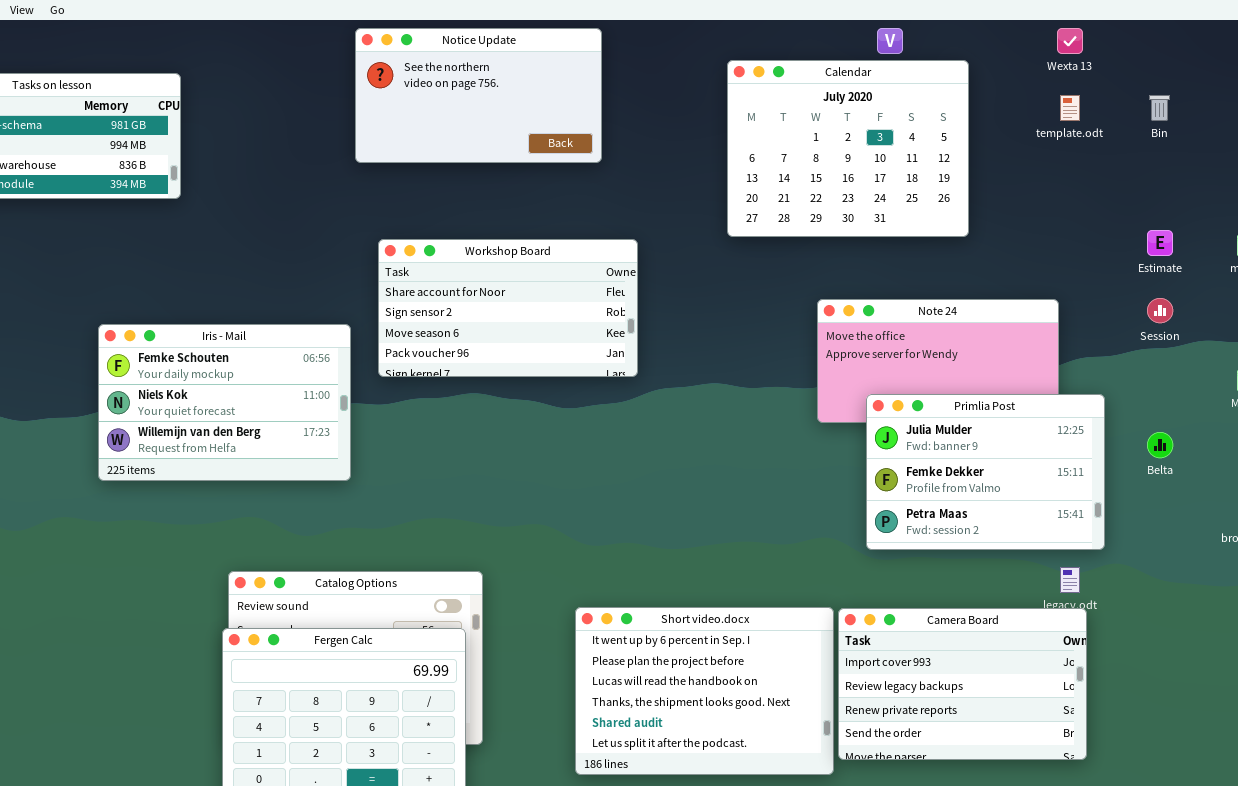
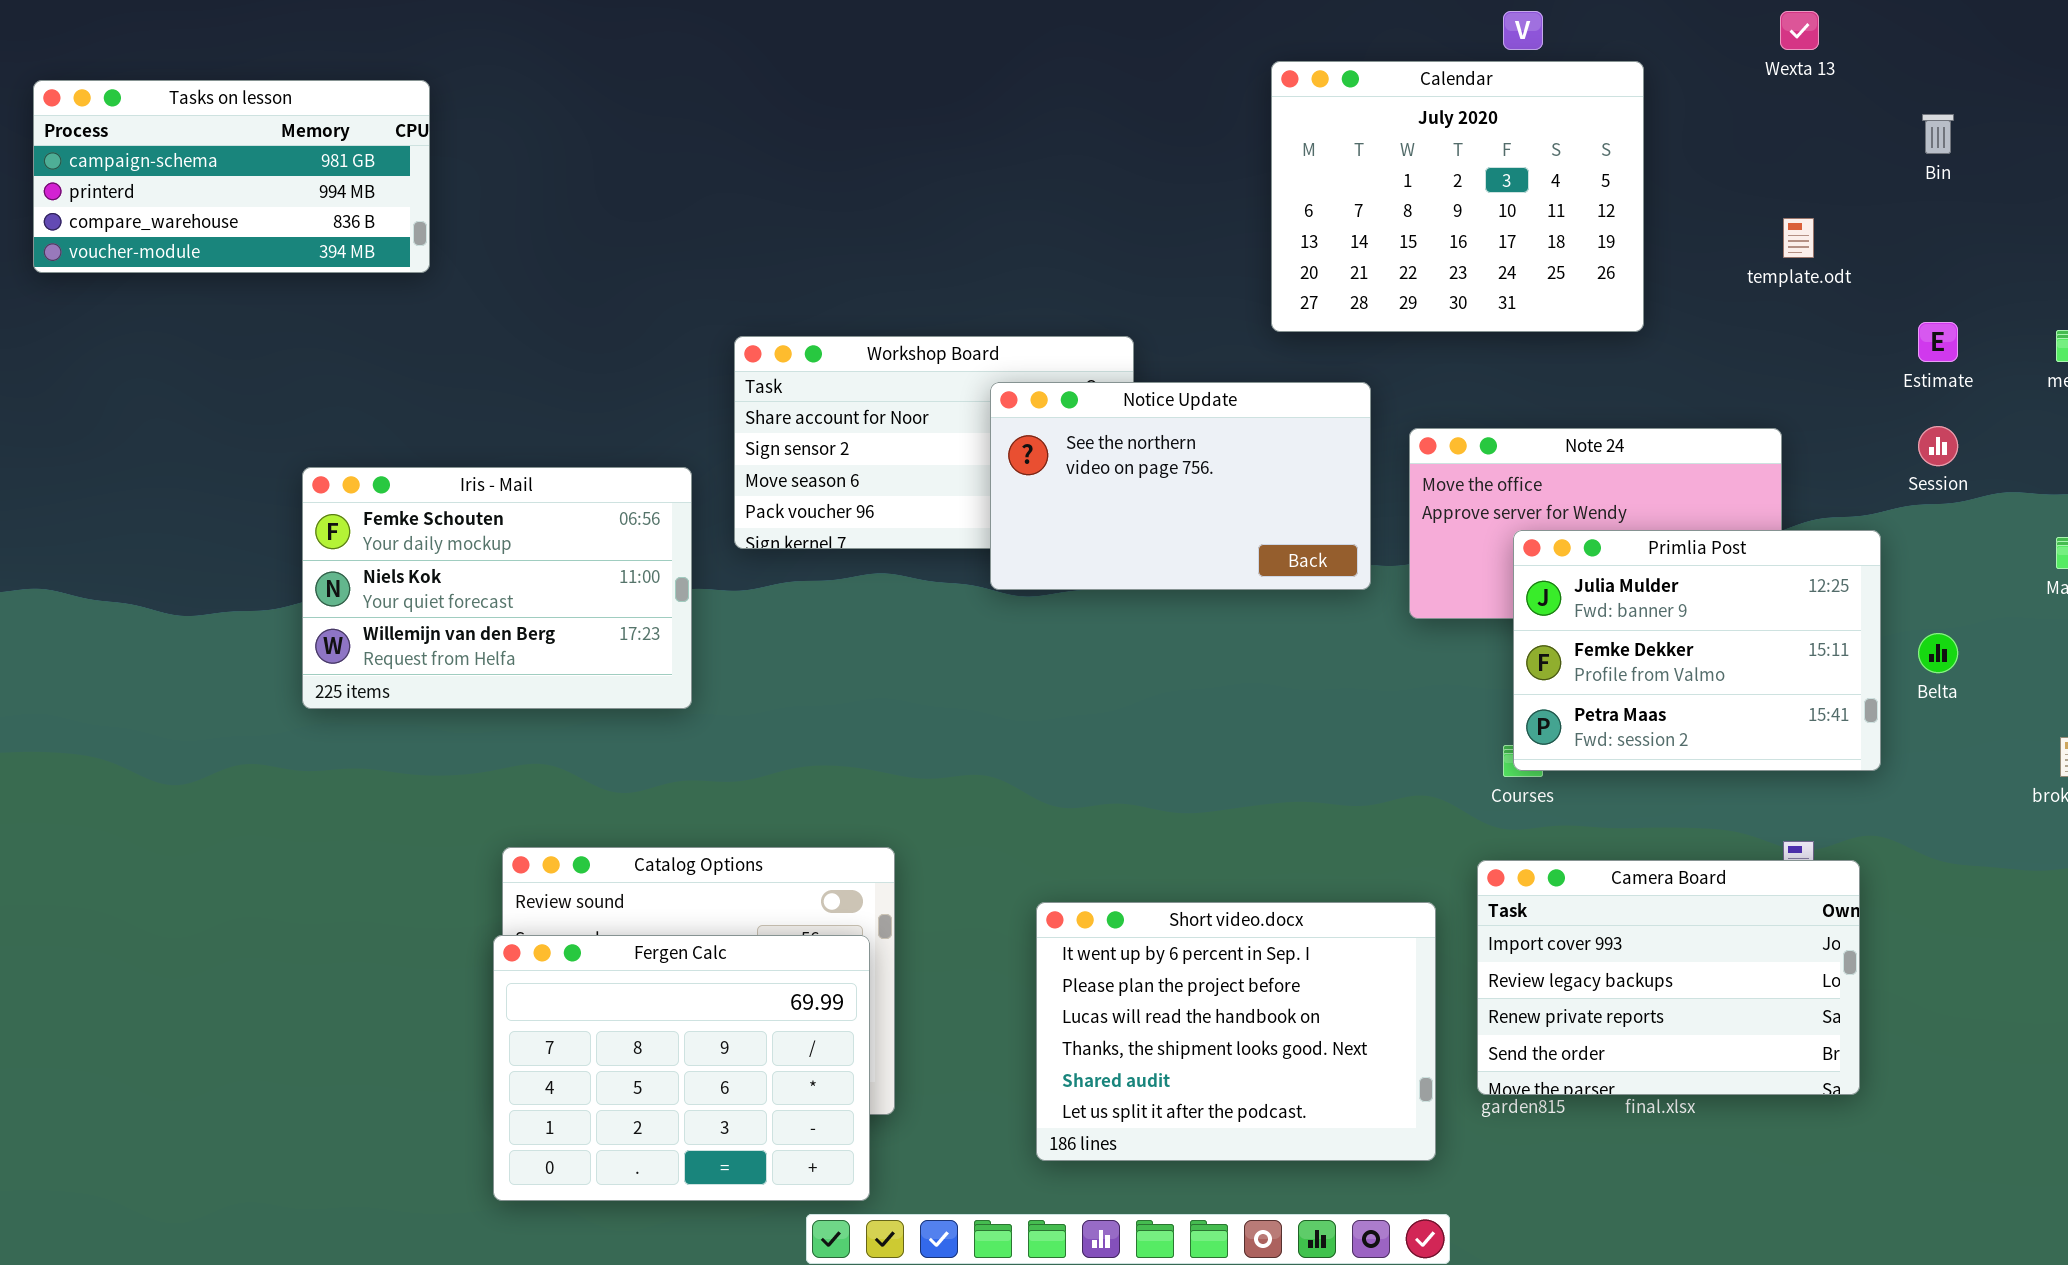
Notice Update: [355,28,602,163] -> [990,382,1371,590], moved
template.odt: [1060,95,1080,121] -> [1783,218,1814,258], moved
Primlia Post: [866,394,1105,550] -> [1513,530,1881,771], moved
Camera Board: [838,608,1087,760] -> [1477,860,1860,1095], moved

